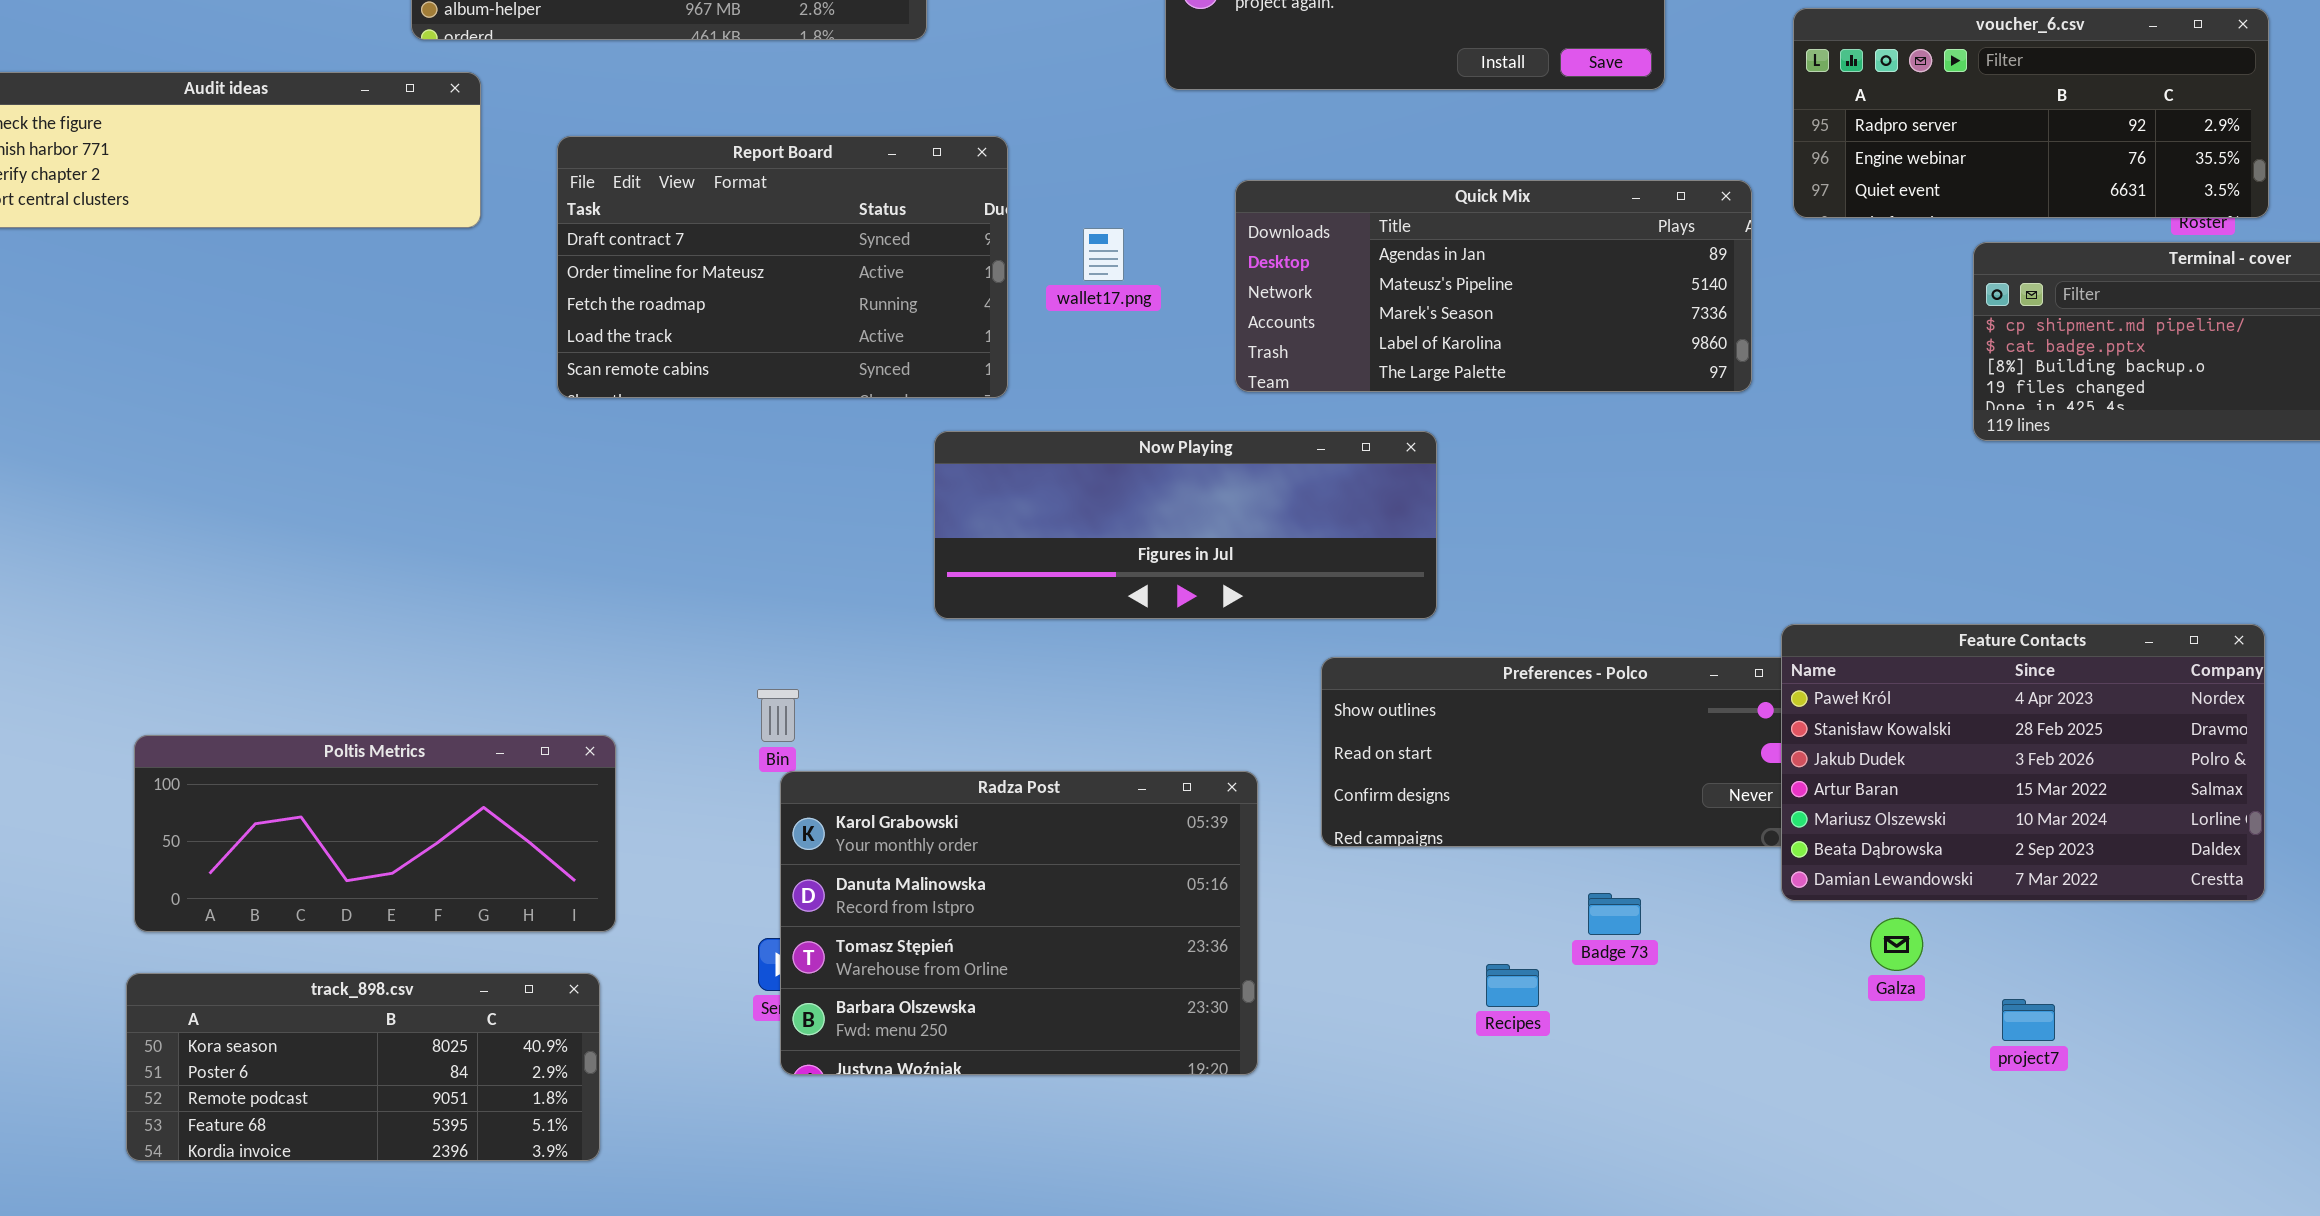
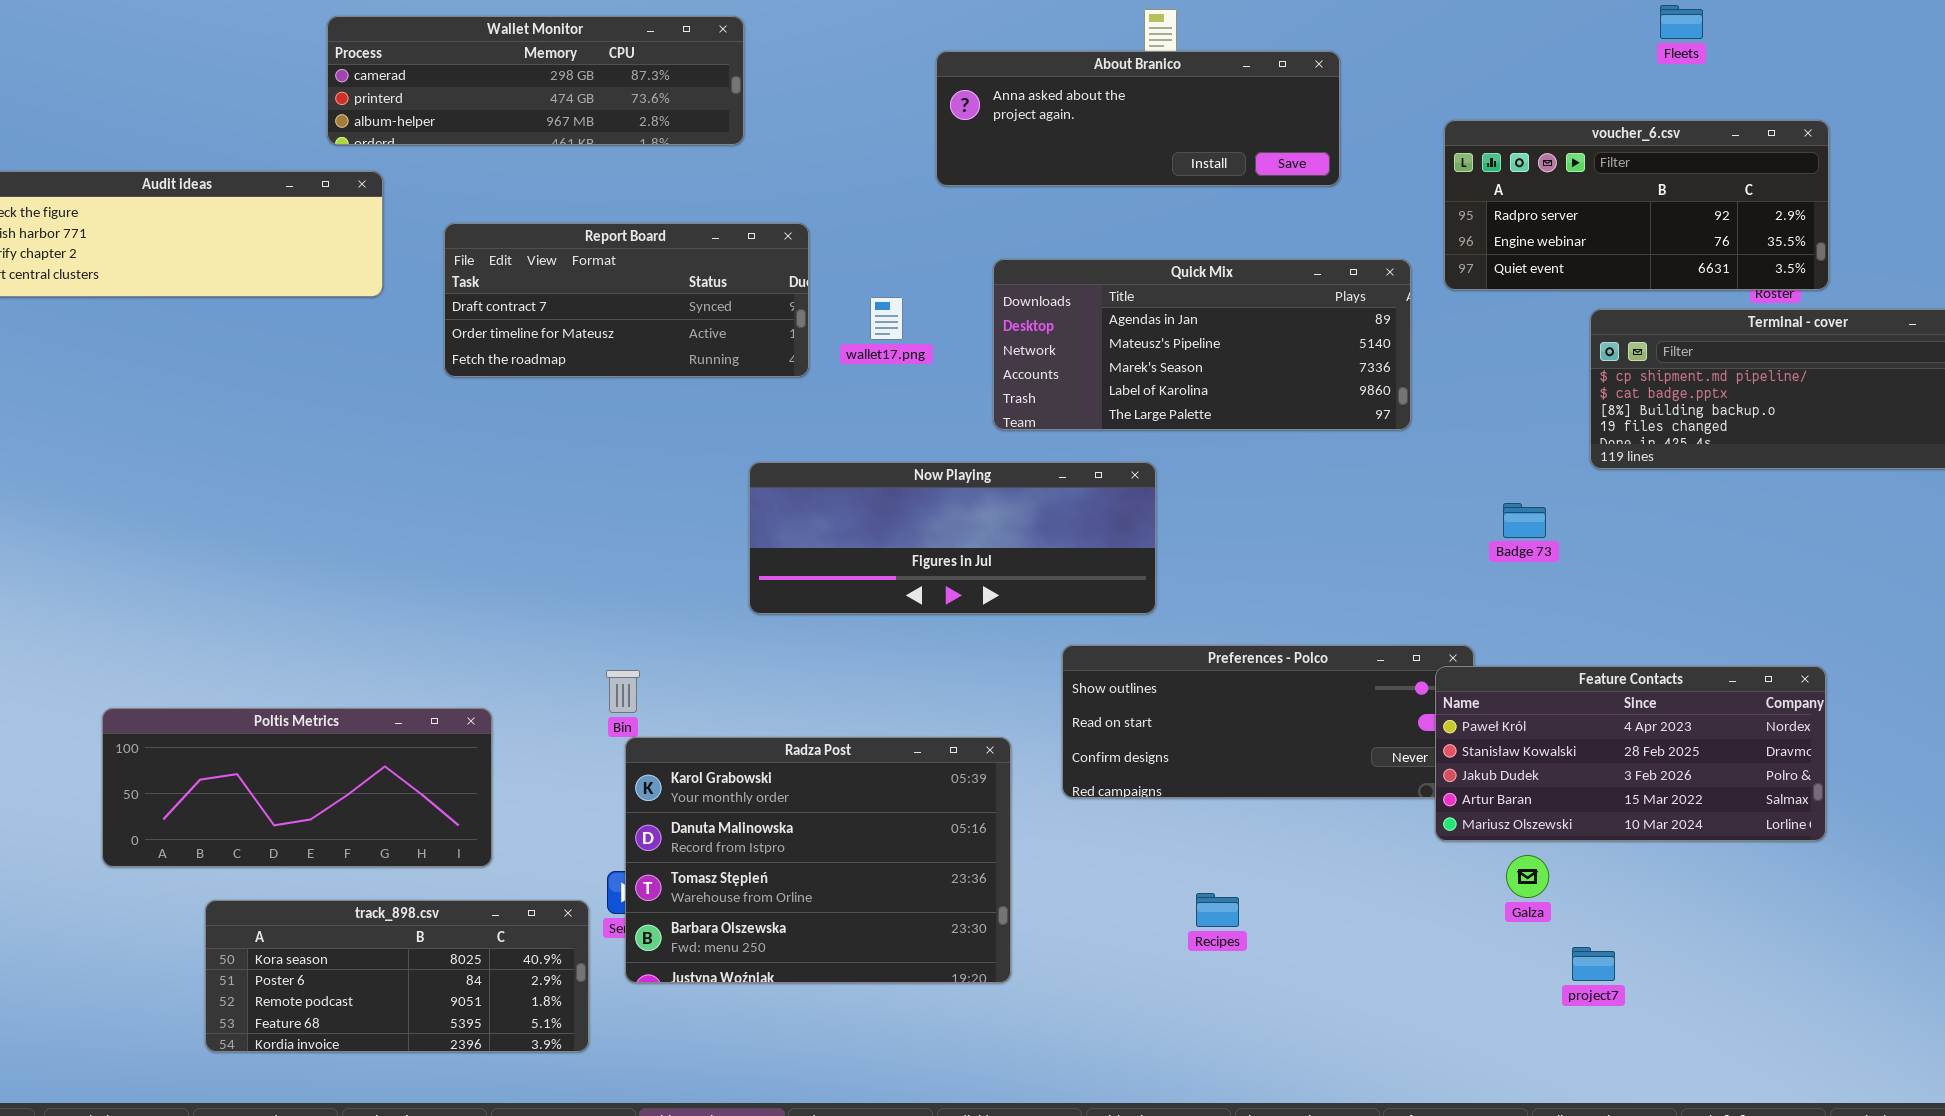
Report Board: [557,136,1008,398] -> [444,223,809,377], resized
Feature Contacts: [1781,624,2265,901] -> [1435,666,1826,841], resized
Badge 73: [1588,893,1641,935] -> [1503,503,1546,538], moved
track_898.csv: [126,973,600,1161] -> [205,900,589,1052], moved
project7: [2002,999,2055,1041] -> [1572,947,1615,981], moved

